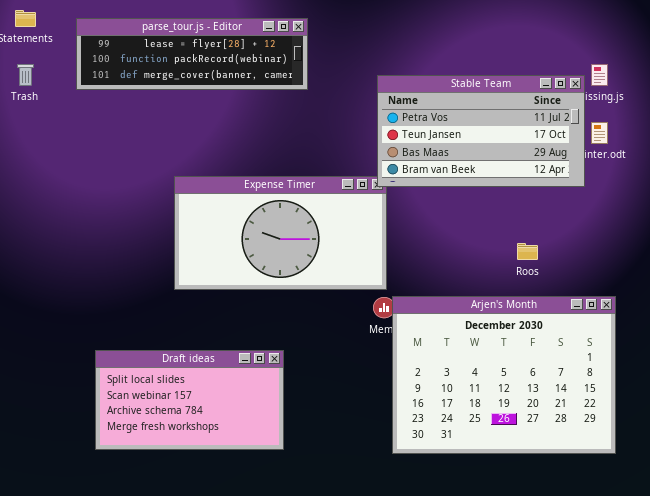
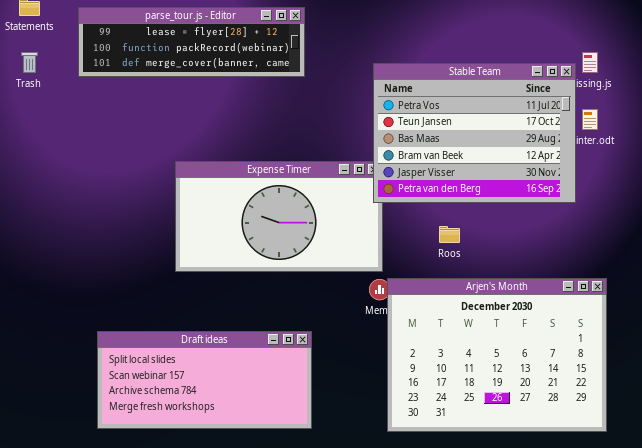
Stable Team: [377,75,585,187] -> [373,63,576,203], resized
Roos: [517,243,538,260] -> [439,226,460,243], moved
Draft ideas: [95,350,284,450] -> [97,331,312,429], resized

